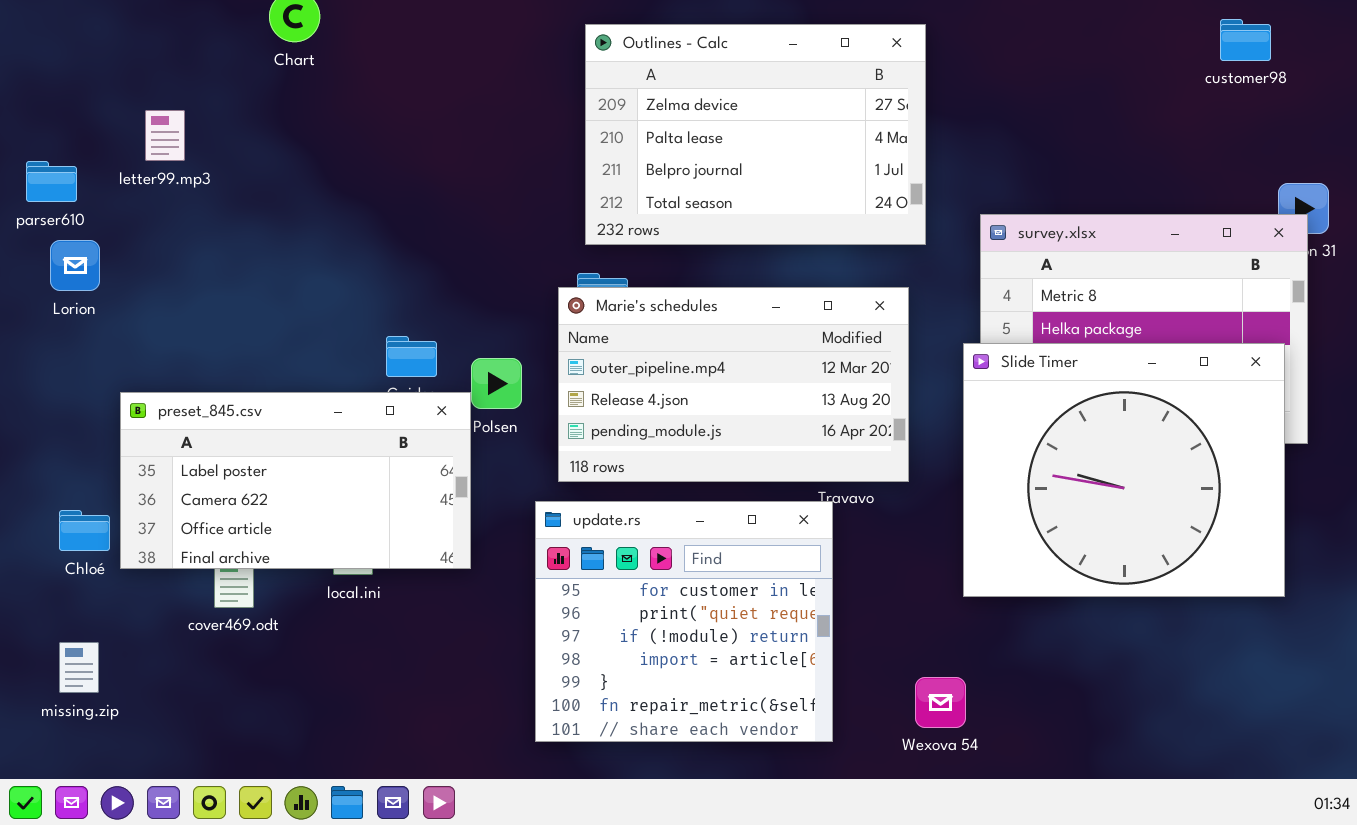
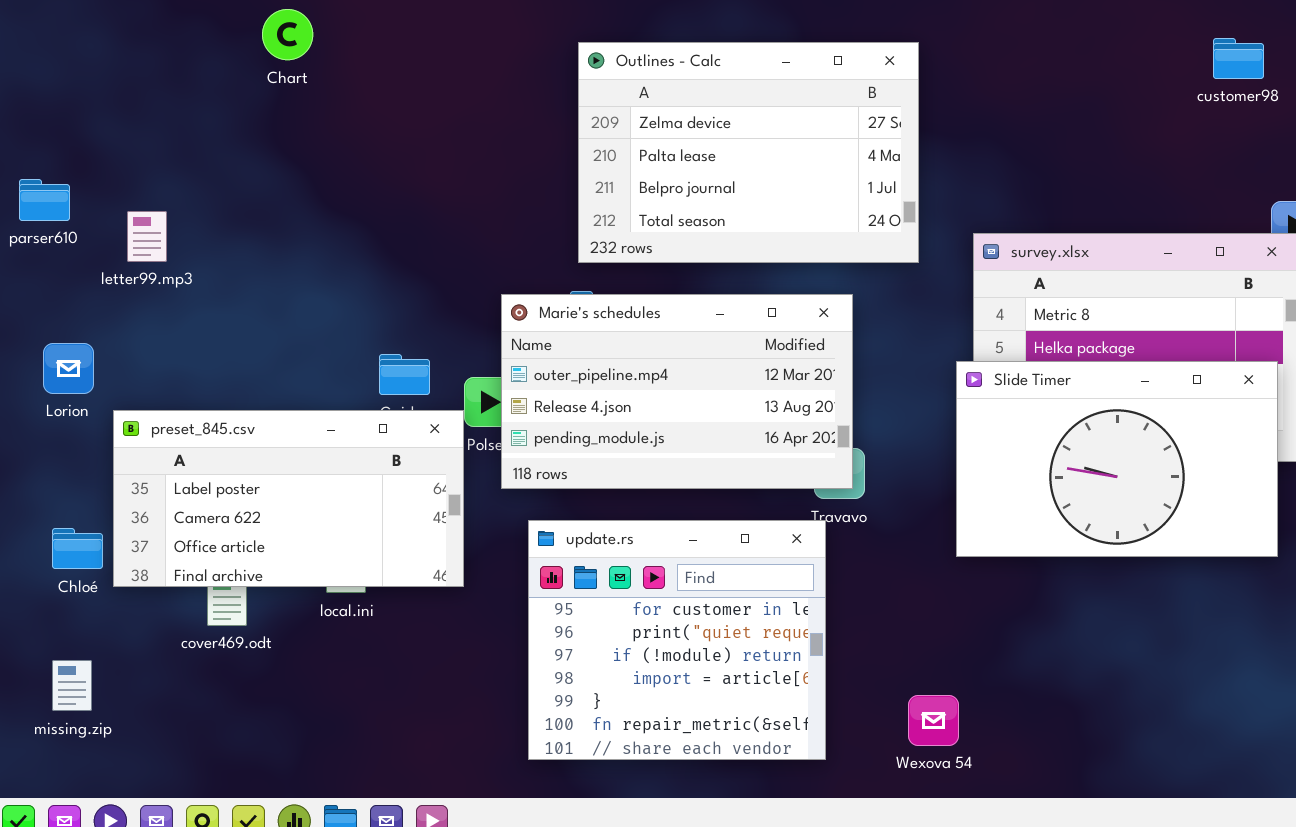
letter99.mp3: [145,110,185,161] -> [127,211,167,262], moved
Lorion: [50,240,100,291] -> [43,343,94,394], moved
Marie's schedules: [558,287,909,482] -> [501,294,853,489], moved
Slide Timer: [963,343,1285,597] -> [956,361,1278,557], resized

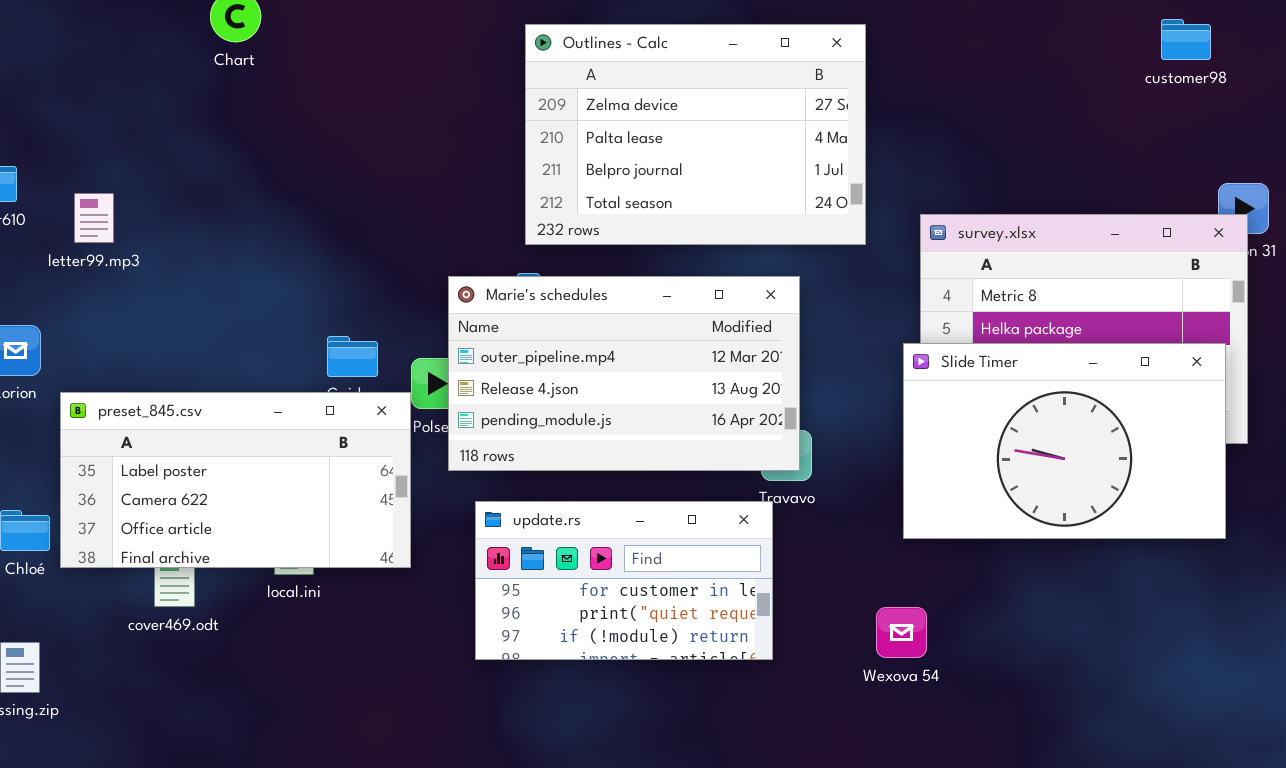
update.rs: [528,520,826,760] -> [475,501,773,660], resized
Wexova 54: [908,695,959,746] -> [876,607,927,658], moved

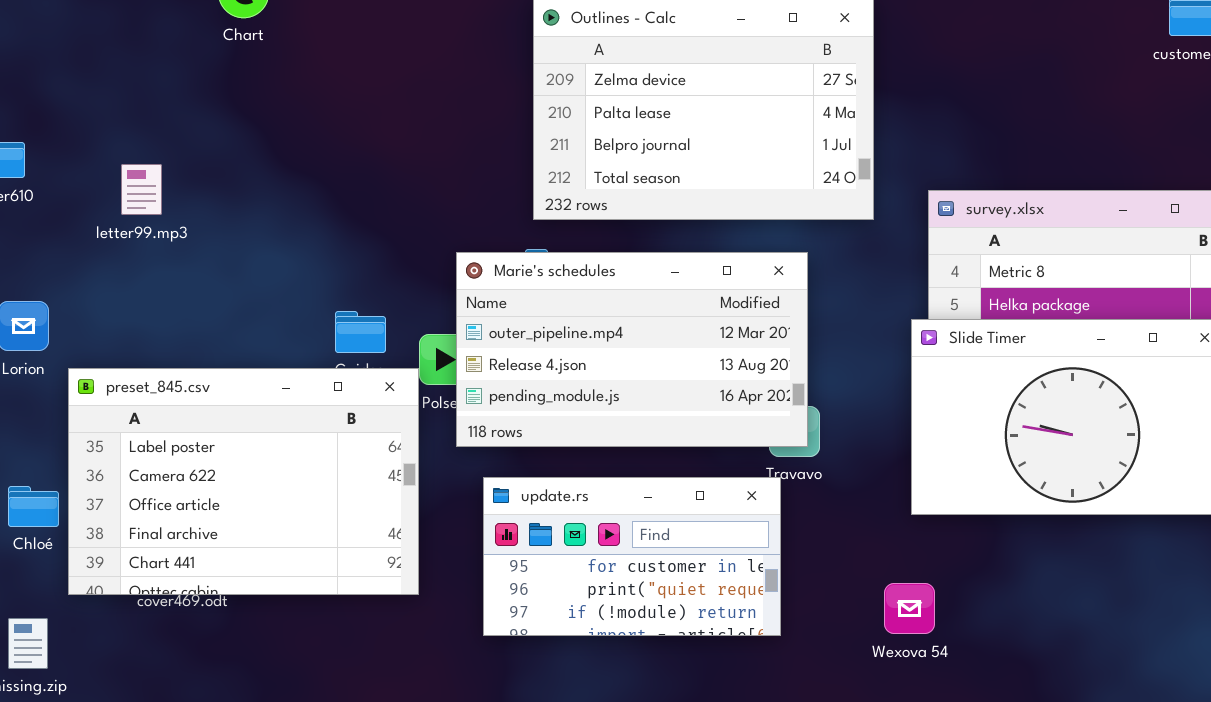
letter99.mp3: [74,193,114,243] -> [121,164,162,215], moved
preset_845.csv: [60,392,411,568] -> [68,368,419,595], resized

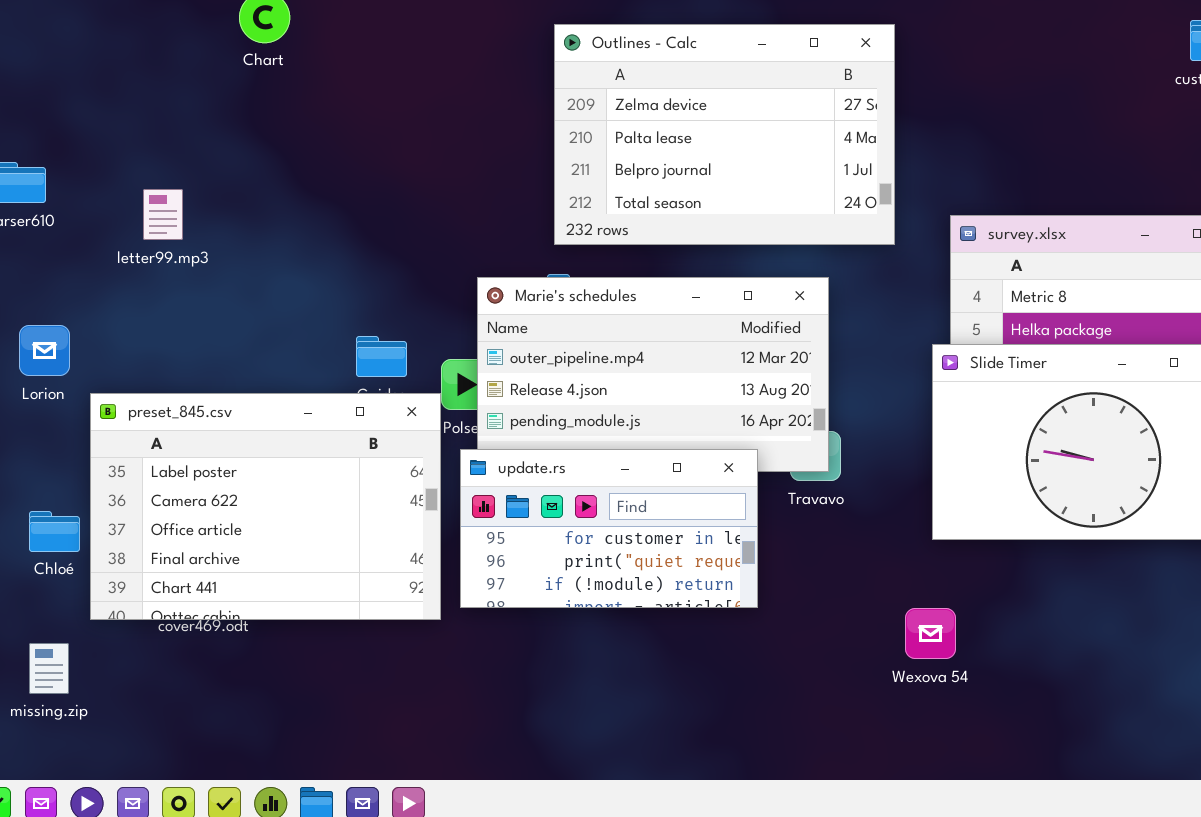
update.rs: [483,477,781,636] -> [460,449,758,608], moved

